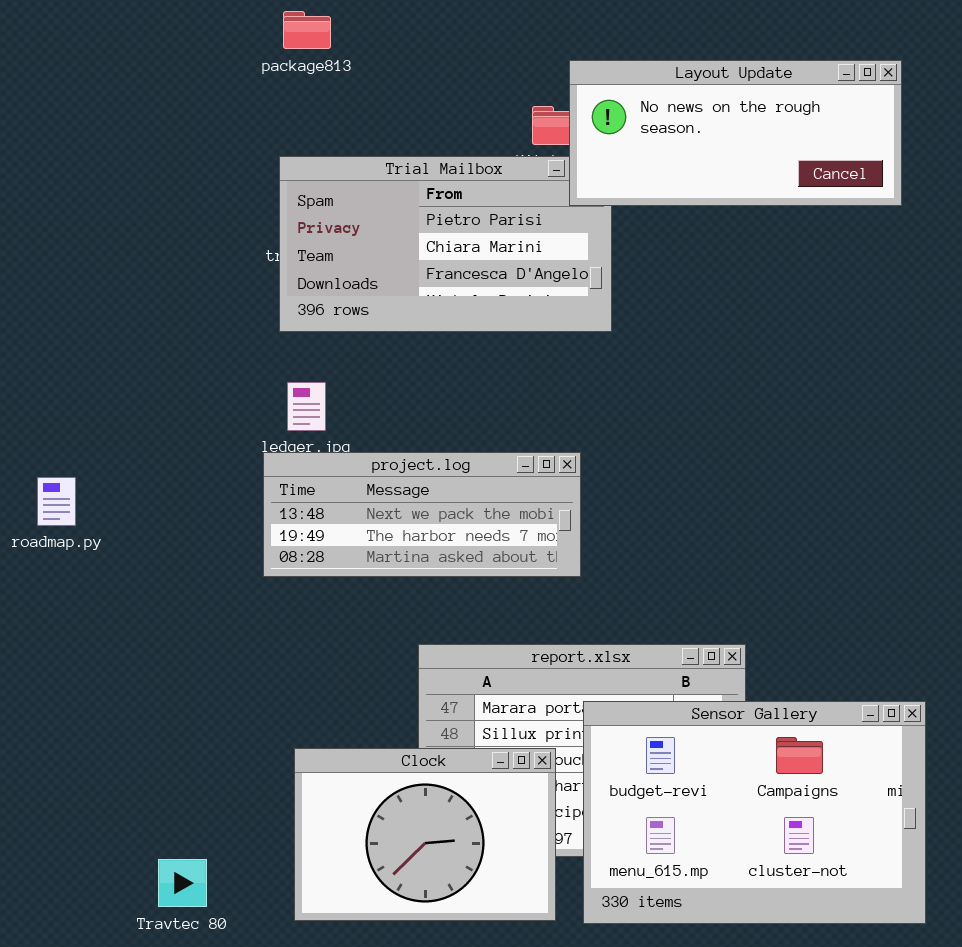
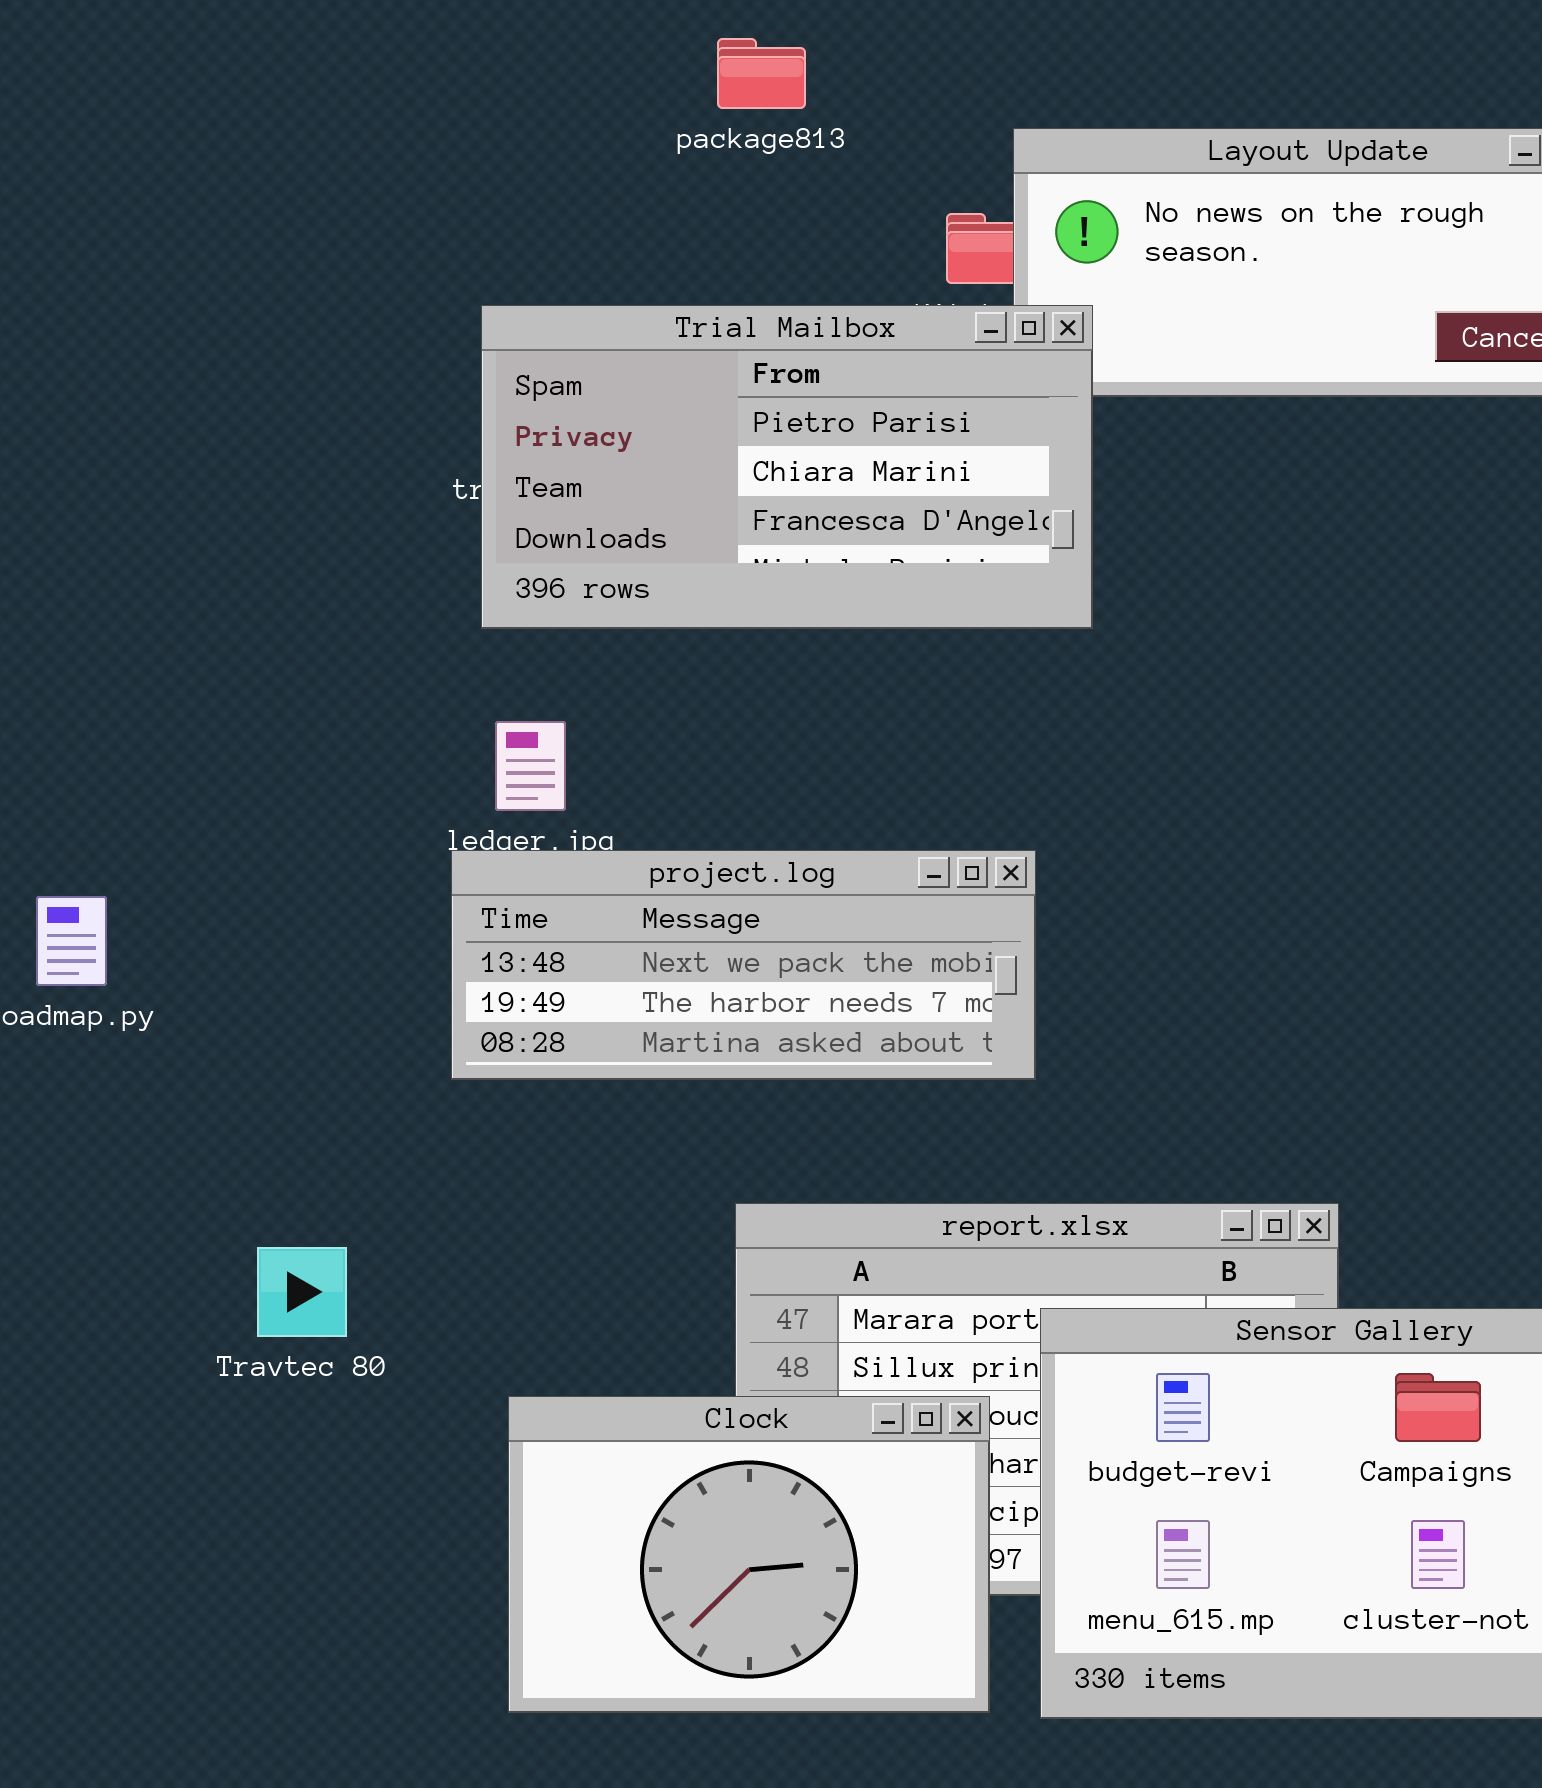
package813: [283,11,331,49] -> [717,38,806,109], moved
Trial Mailbox: [279,156,612,332] -> [481,305,1093,629], raised
Travtec 80: [158,859,207,907] -> [257,1247,347,1337], moved

